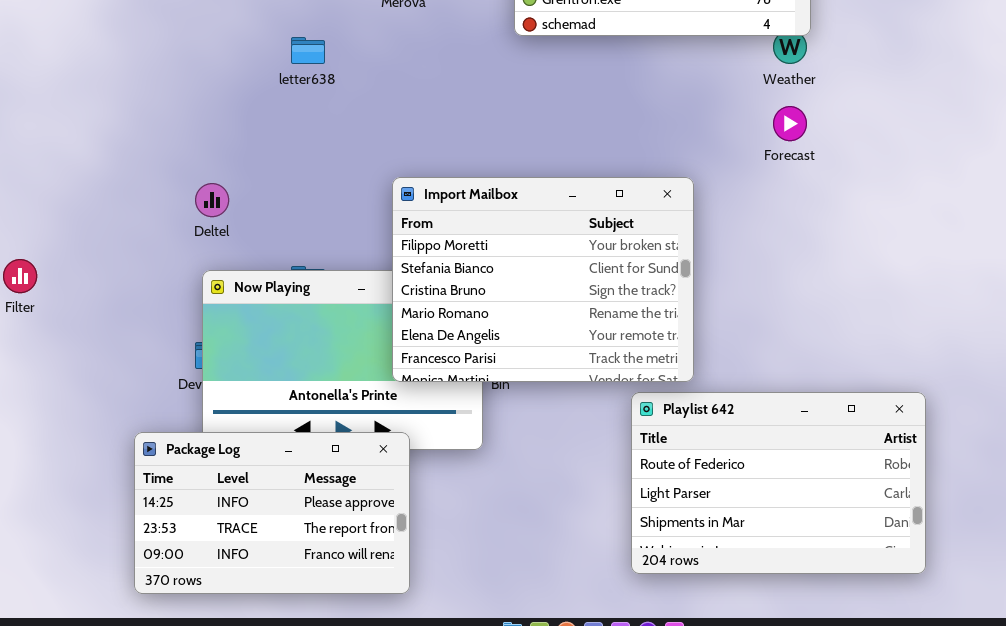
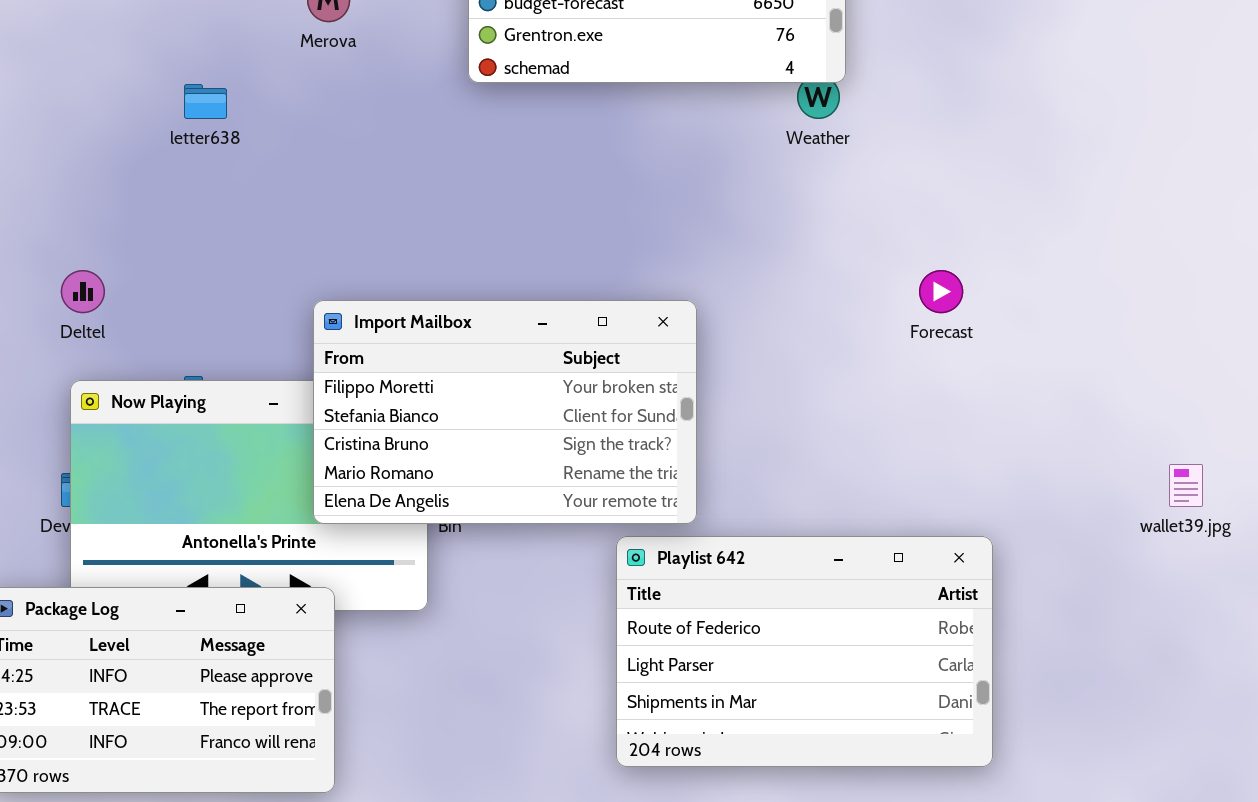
Forecast: [773,106,807,141] -> [919,270,963,313], moved
Import Mailbox: [392,177,694,382] -> [313,300,697,524], resized

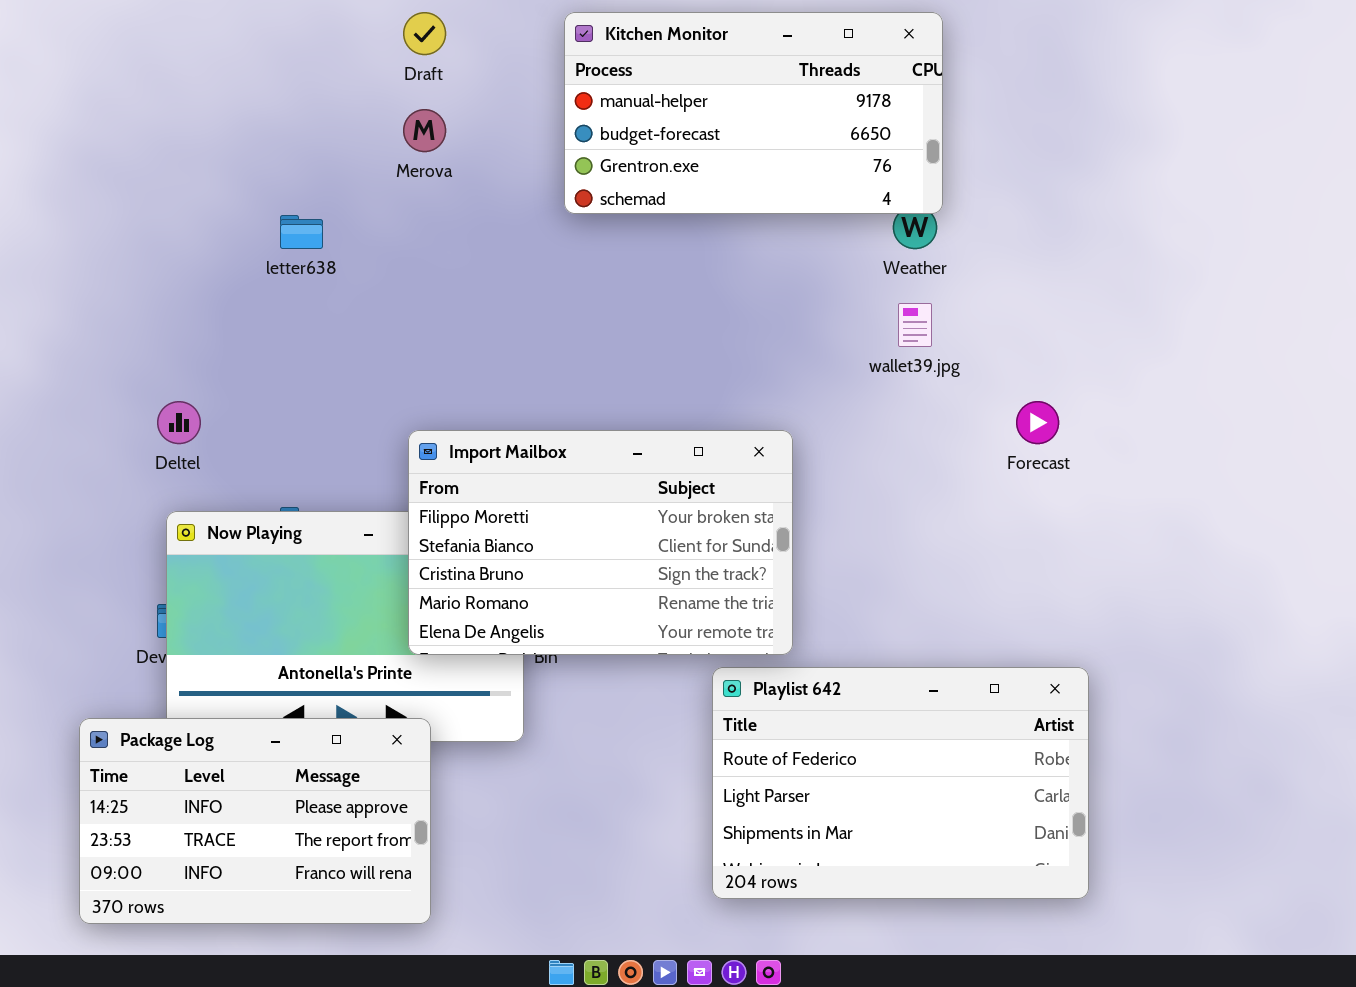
wallet39.jpg: [1169,464,1203,507] -> [898,303,932,347], moved

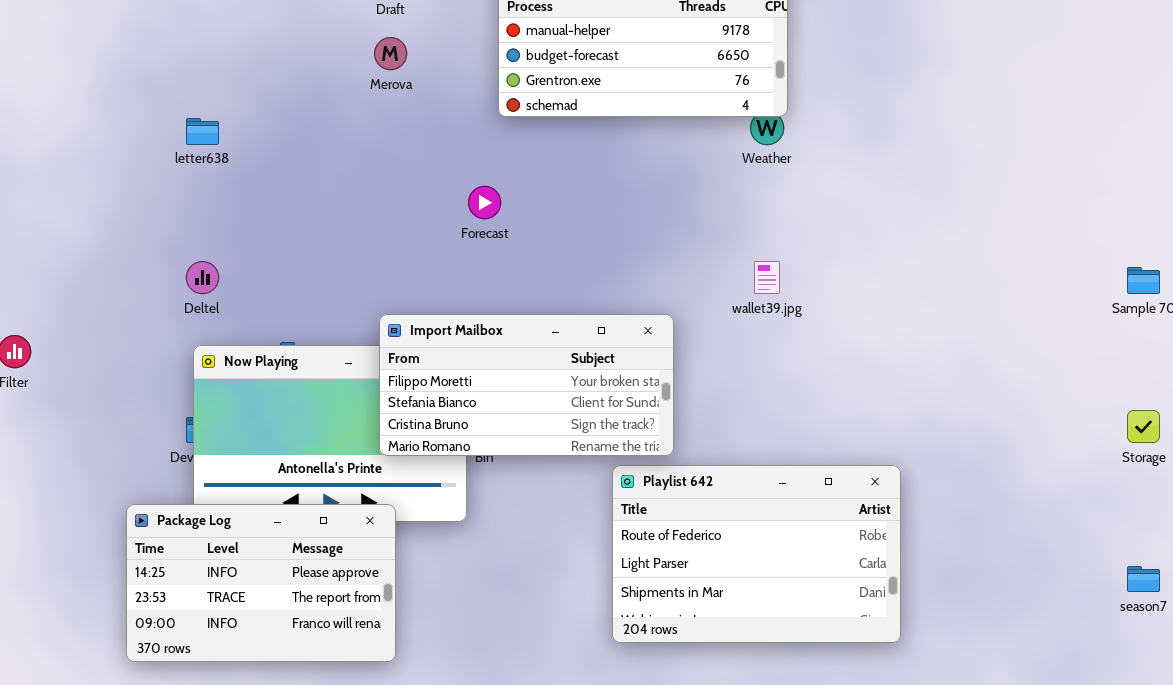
letter638: [280,215,323,249] -> [186,118,219,145], moved
wallet39.jpg: [898,303,932,347] -> [754,261,780,294], moved
Forecast: [1016,401,1059,444] -> [468,186,501,219], moved
Import Mailbox: [408,430,793,655] -> [379,314,674,456], resized

